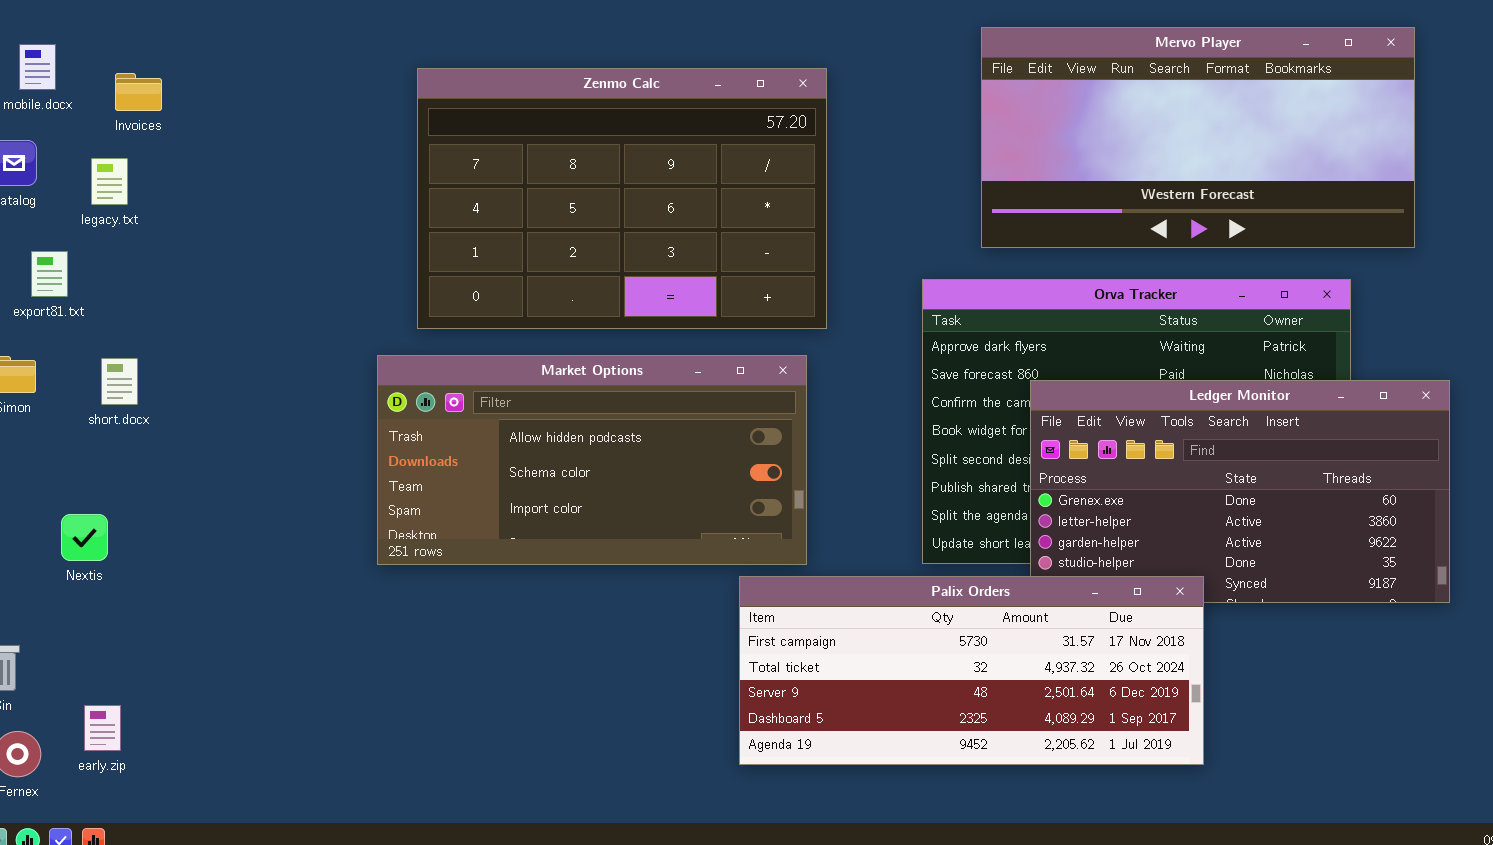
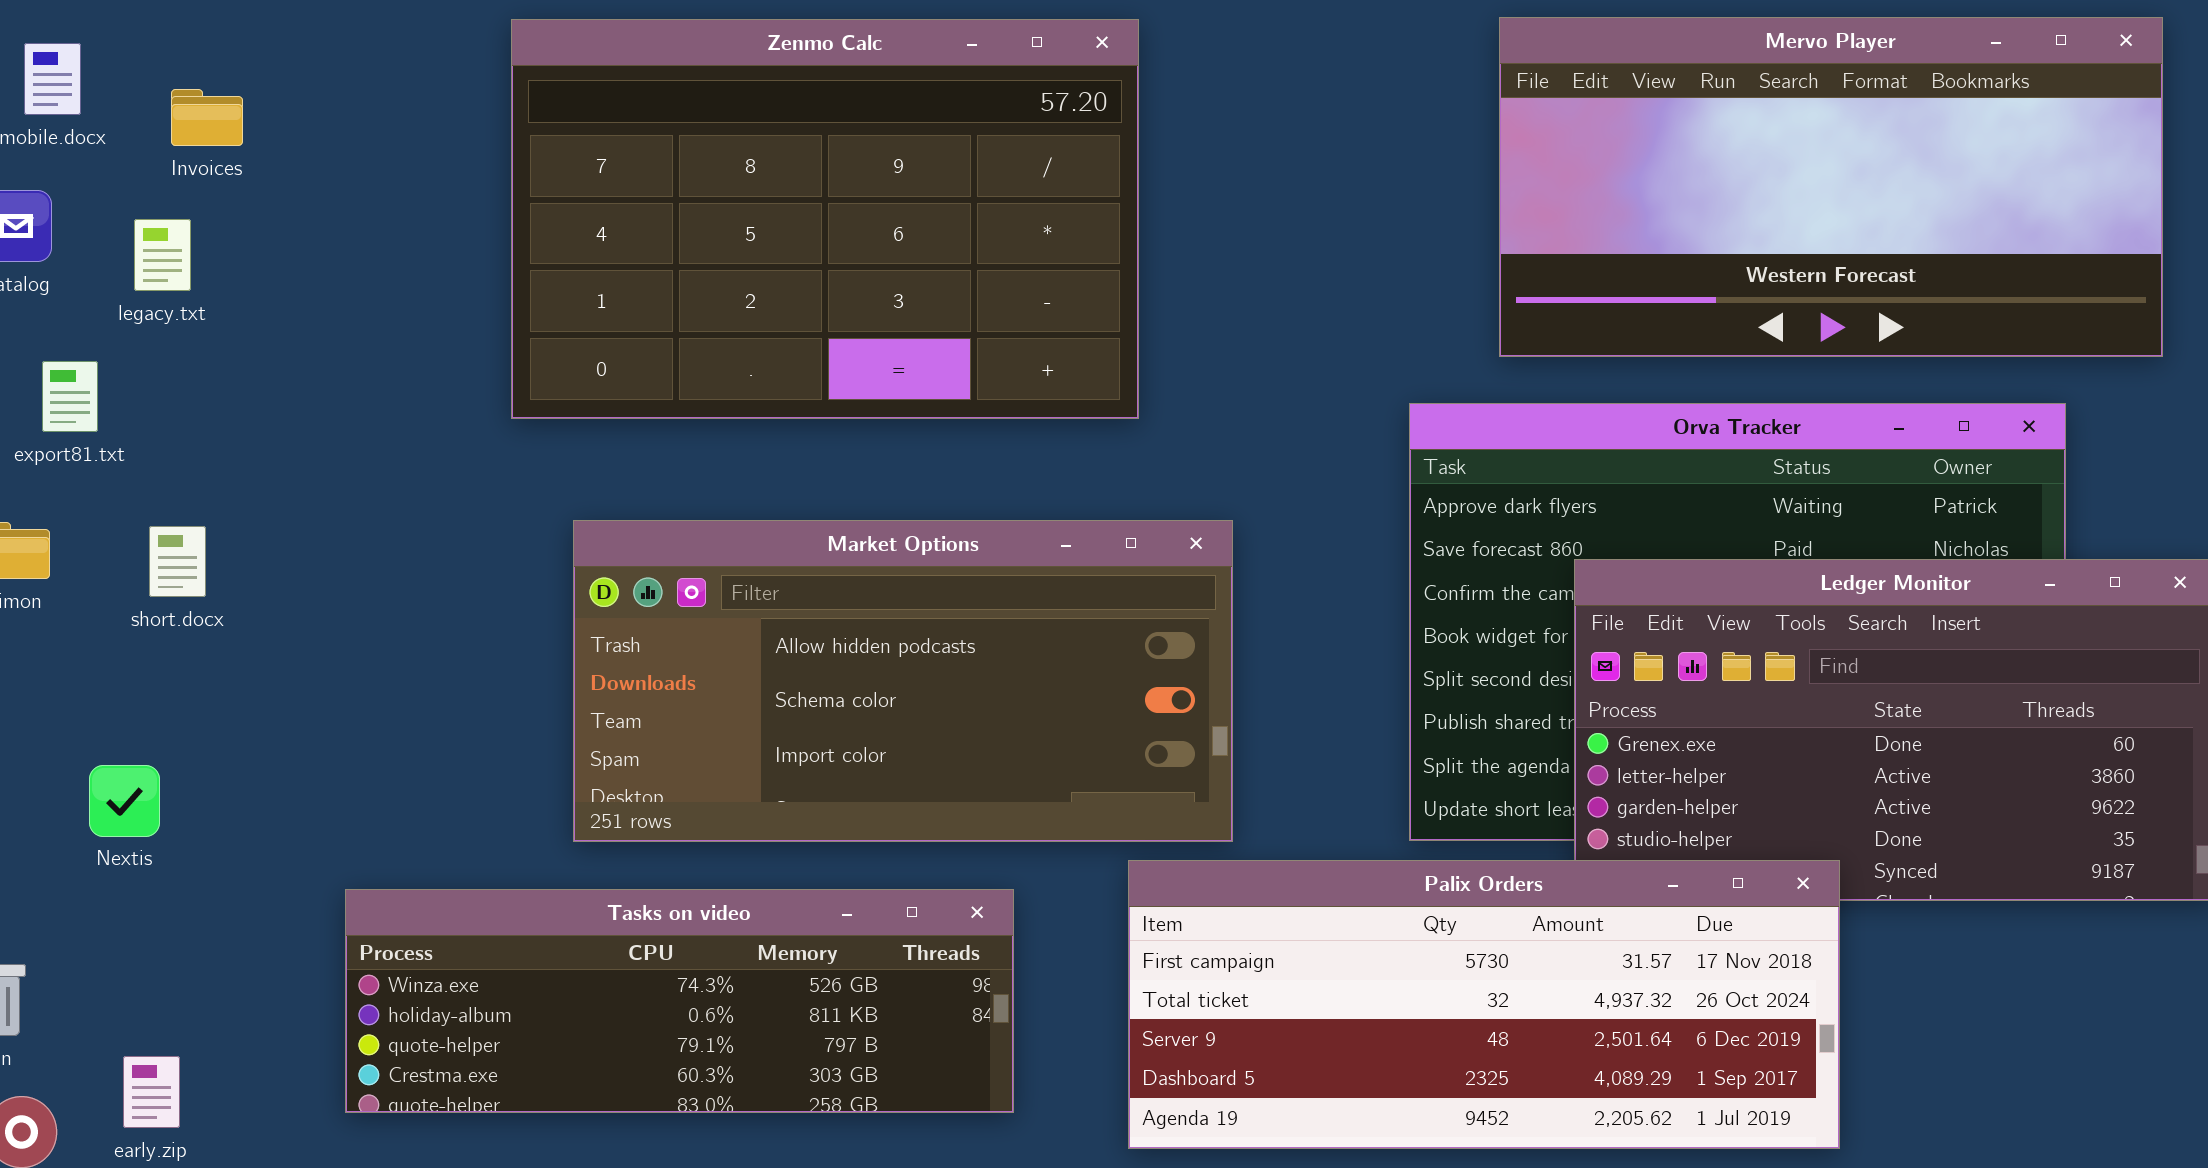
Zenmo Calc: [417,68,827,329] -> [511,19,1139,419], moved
Tasks on video: none -> [345,889,1014,1113], opened

